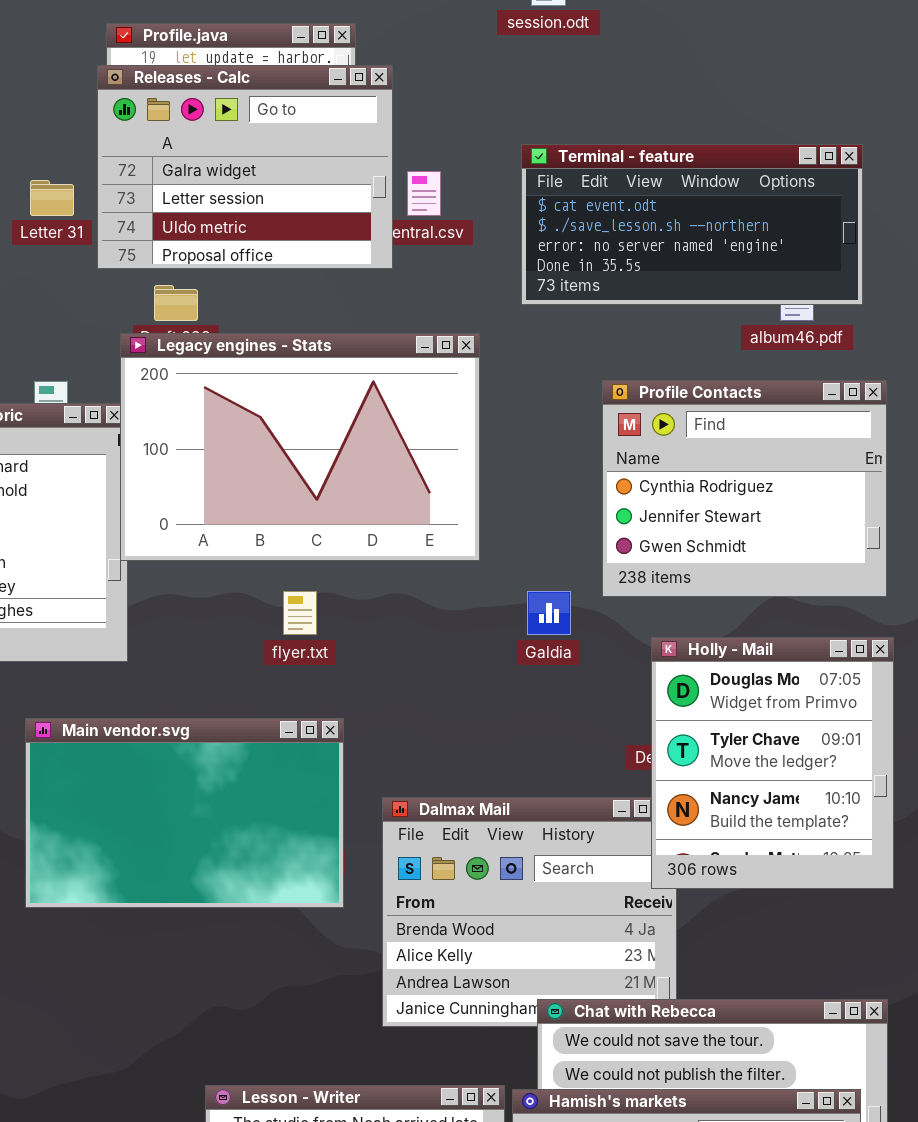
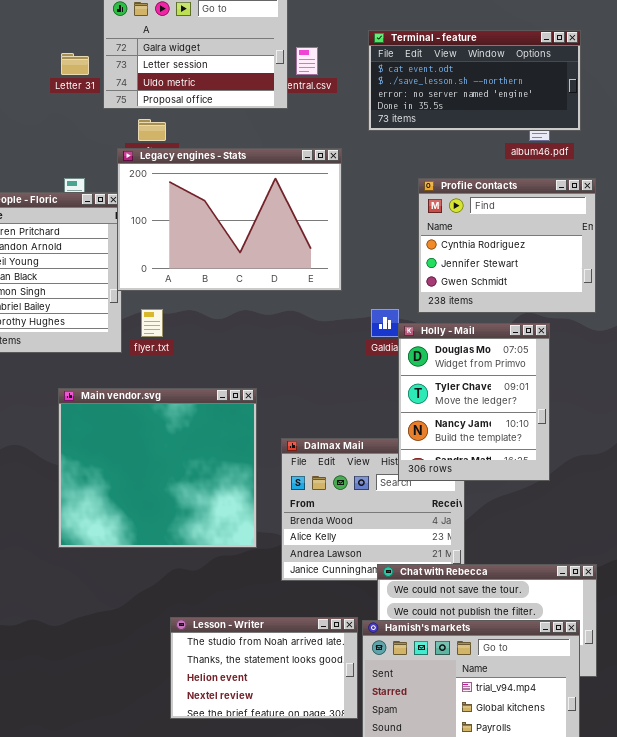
flyer.txt: [283,591,317,635] -> [141,309,163,337], moved
Holly - Mail: [651,637,894,889] -> [398,323,550,481], moved
Main vendor.svg: [25,718,344,908] -> [58,388,257,548], resized

